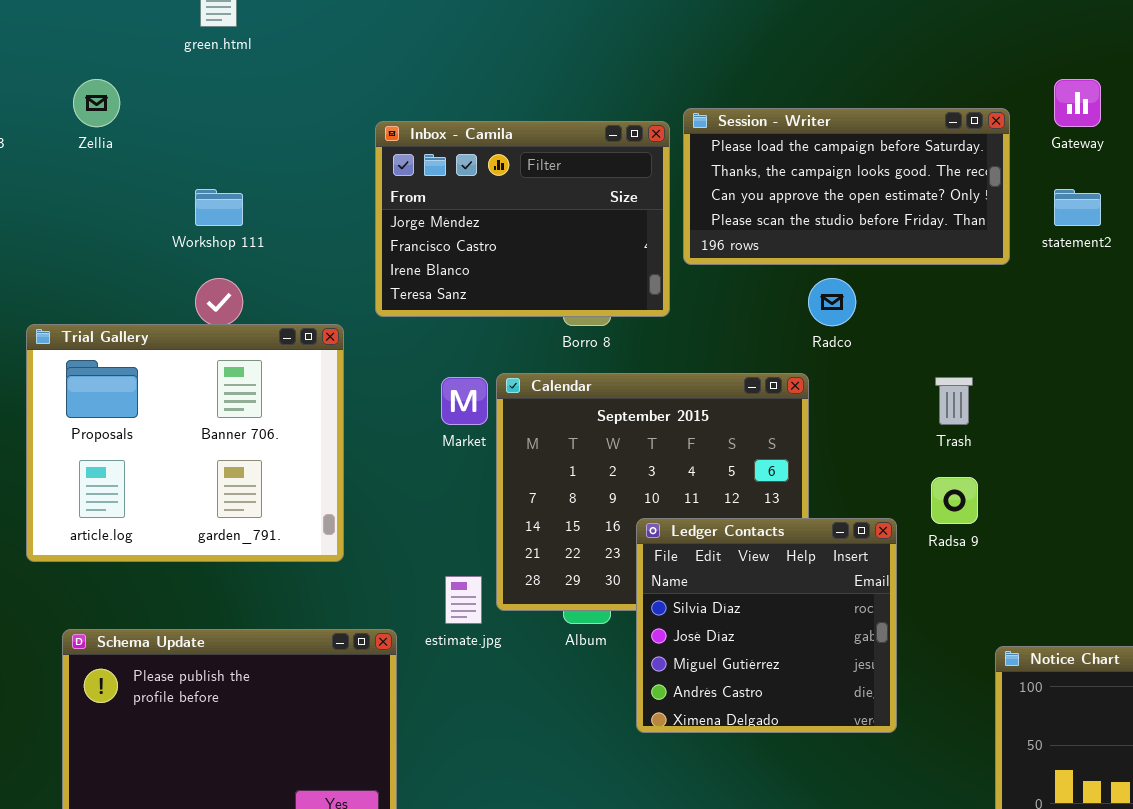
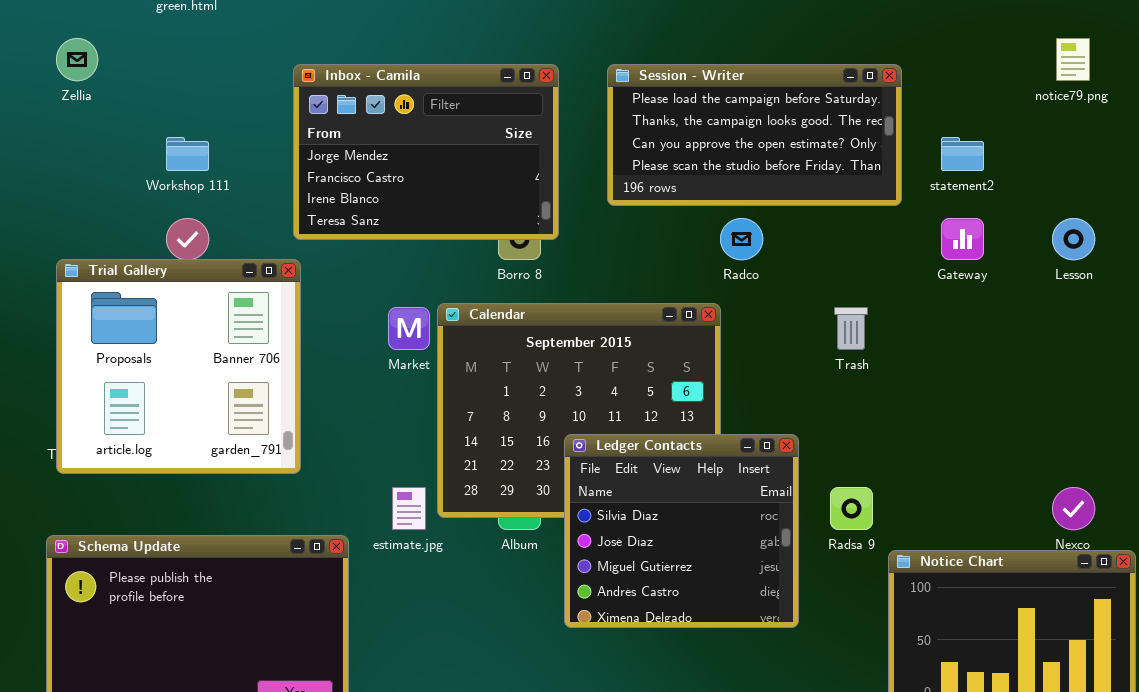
Gateway: [1054,79,1101,127] -> [941,218,984,260], moved
Inbox - Camila: [375,121,670,317] -> [293,64,559,240], moved
Trial Gallery: [26,324,344,562] -> [56,259,301,474], resized
Radsa 9: [931,477,978,524] -> [830,487,873,530], moved

